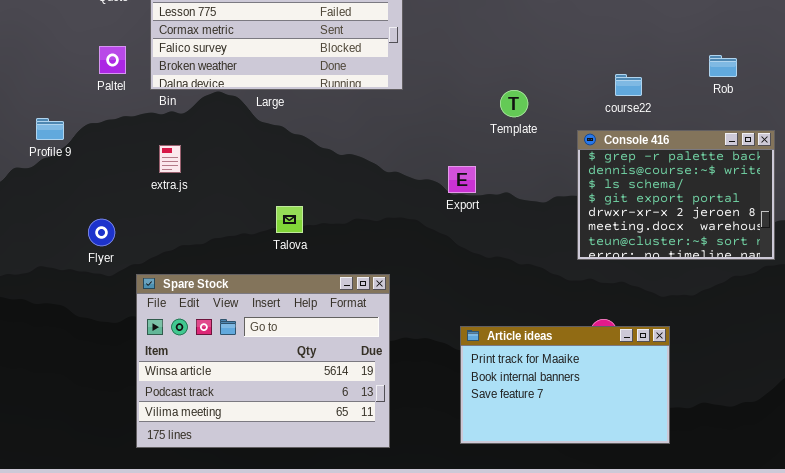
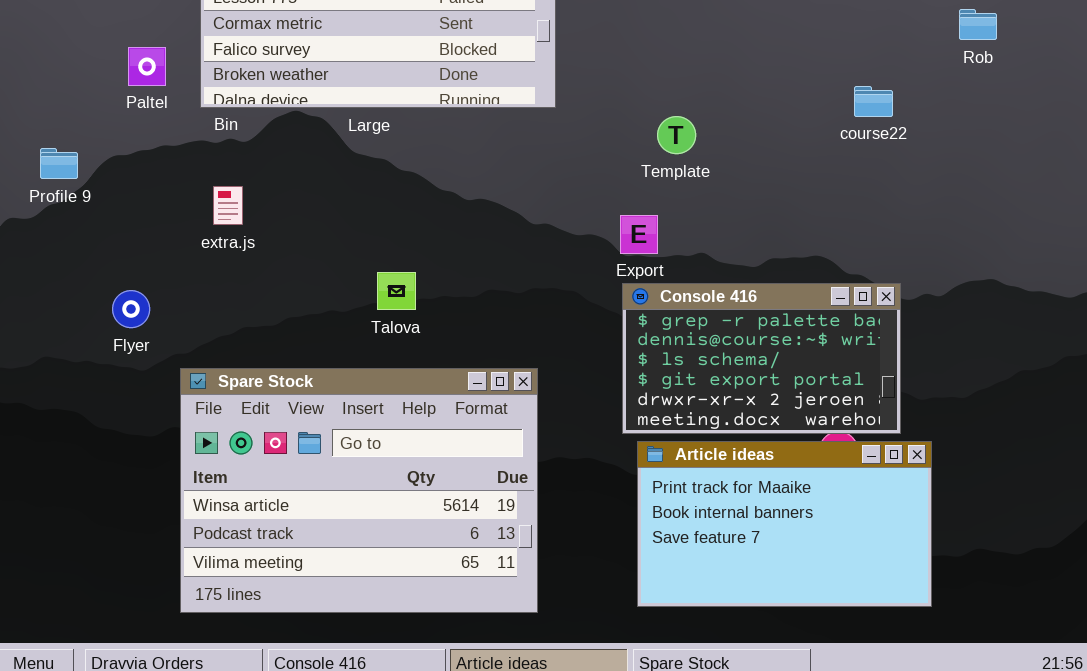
Rob: [709,55,737,77] -> [959,9,997,40], moved
Template: [500,90,528,117] -> [657,116,696,154], moved
Console 416: [577,130,775,260] -> [622,283,901,434], moved, resized

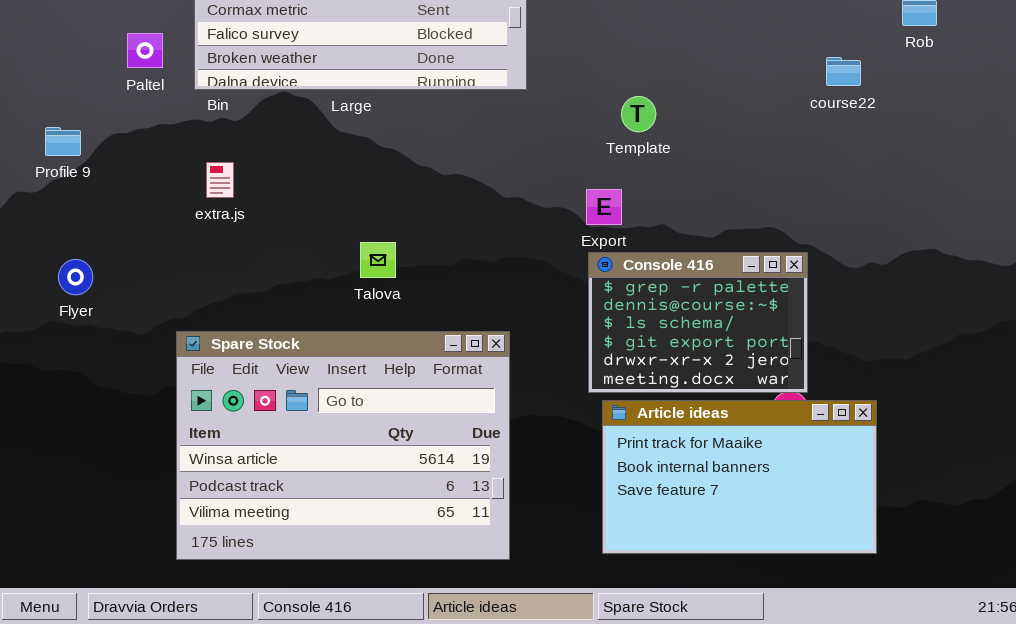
course22: [854,86,893,117] -> [826,57,861,86], moved
Console 416: [622,283,901,434] -> [588,252,808,393], resized
Flyer: [112,290,150,328] -> [58,259,93,295], moved

